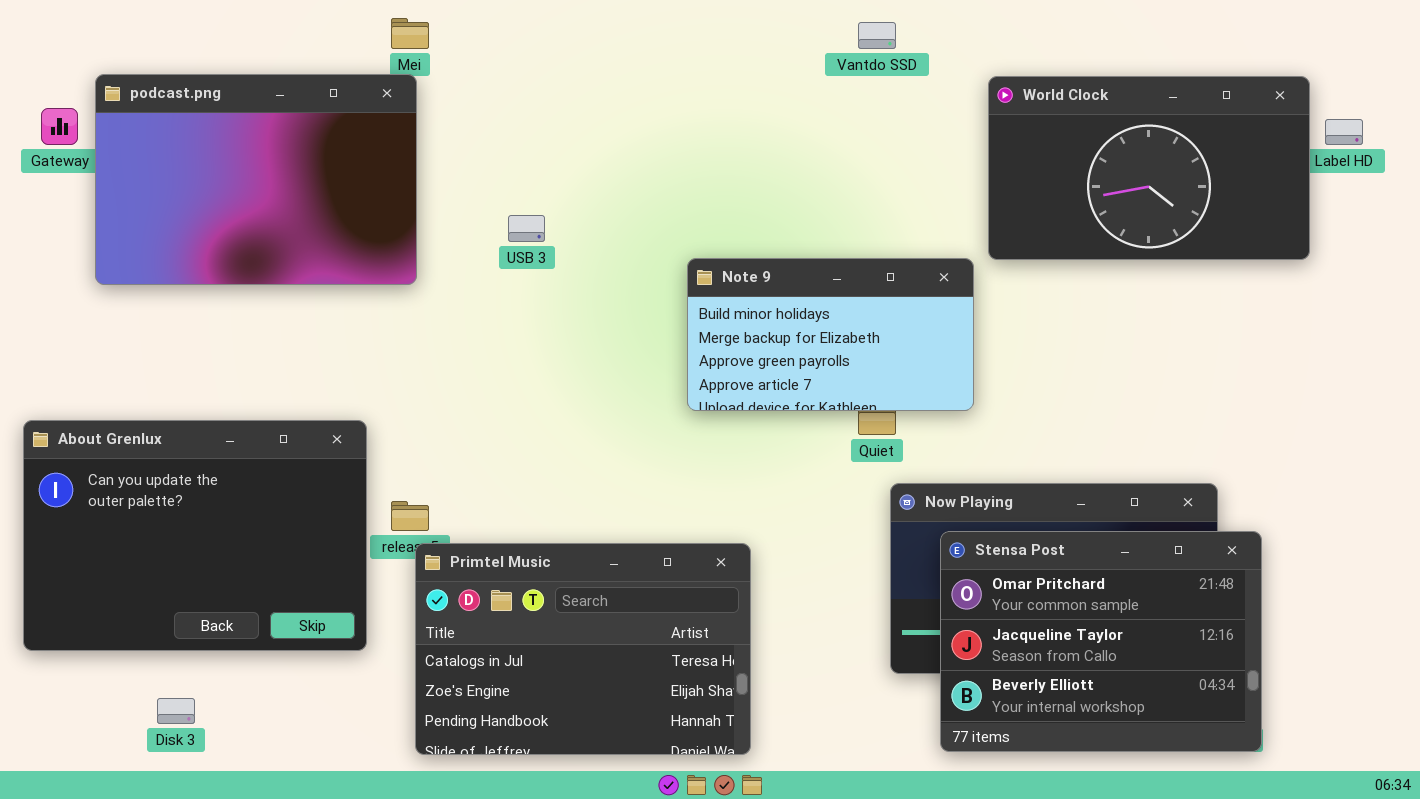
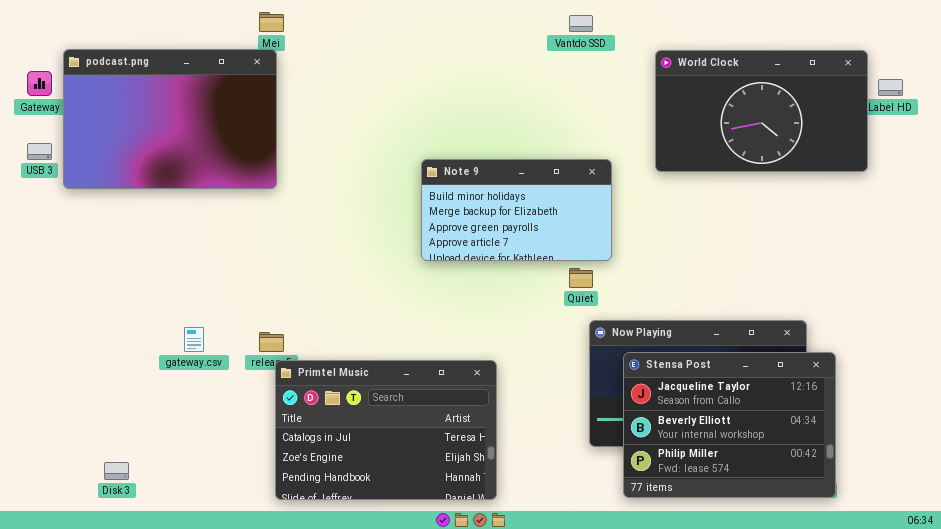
USB 3: [508,215,545,242] -> [27,143,52,160], moved
Note 9: [687,258,974,411] -> [421,159,612,261], moved
About Grenlux: [23,420,367,651] -> none, closed
Stensa Post: [940,531,1262,752] -> [623,352,836,498], scrolled down 1 row

